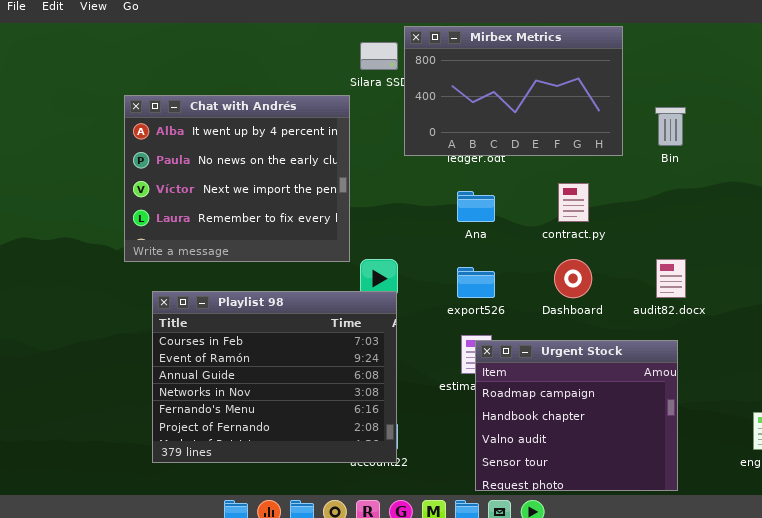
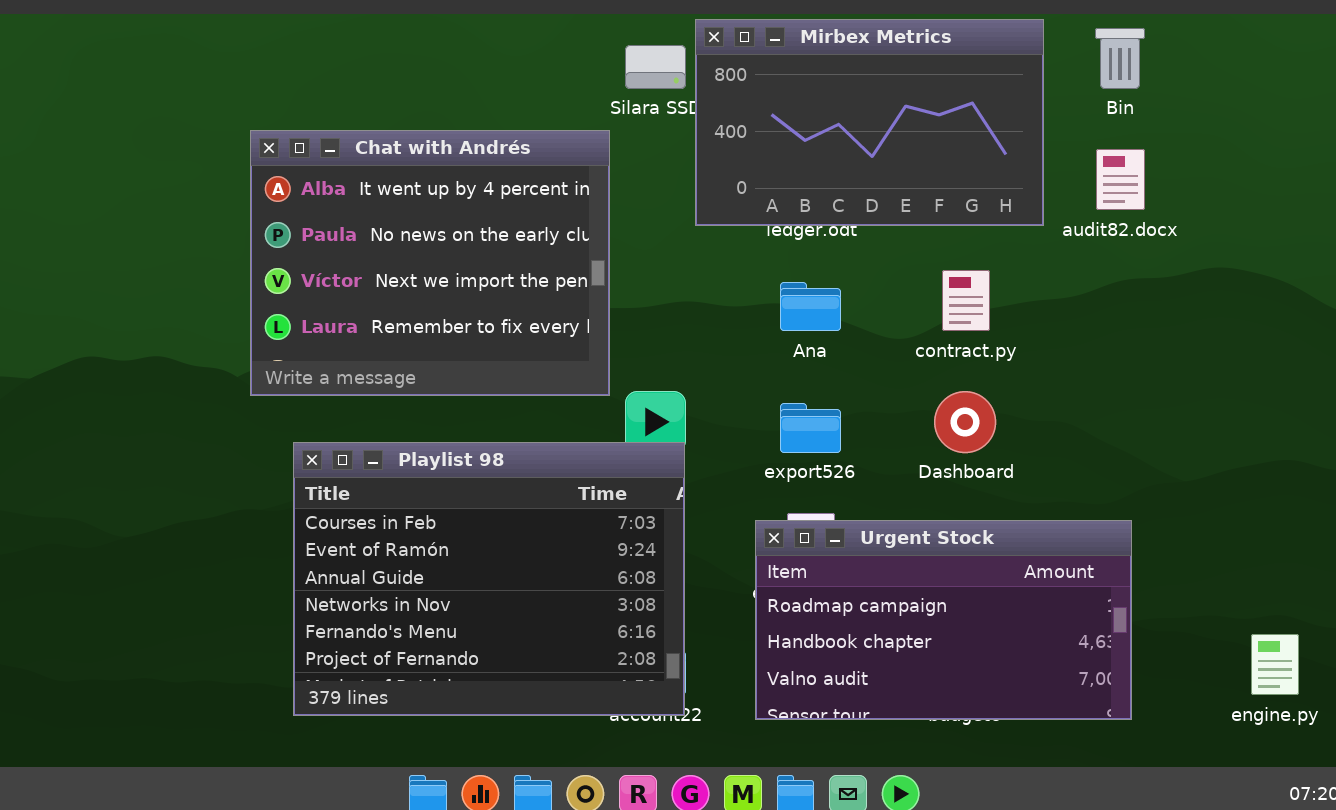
Bin: [655,107,686,146] -> [1095,28,1145,89], moved
audit82.docx: [656,259,686,298] -> [1096,149,1145,210], moved
Urgent Stock: [475,340,678,491] -> [755,520,1132,720], resized

